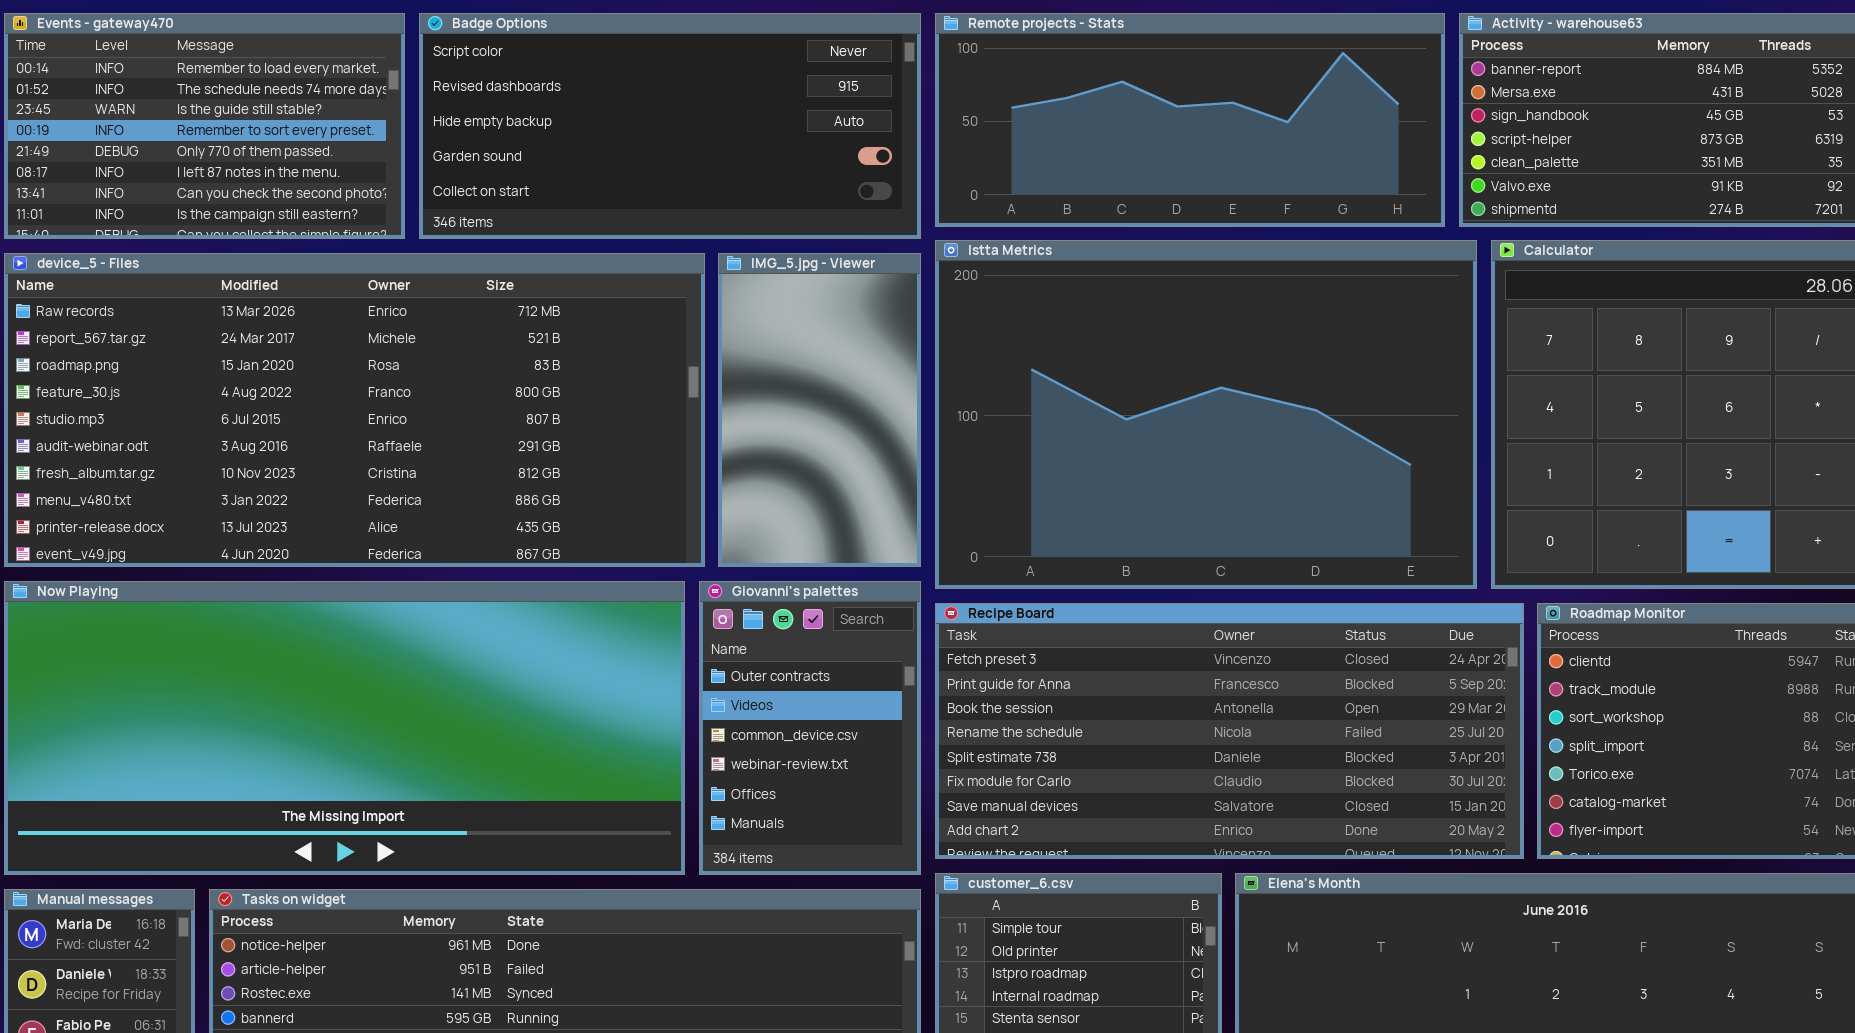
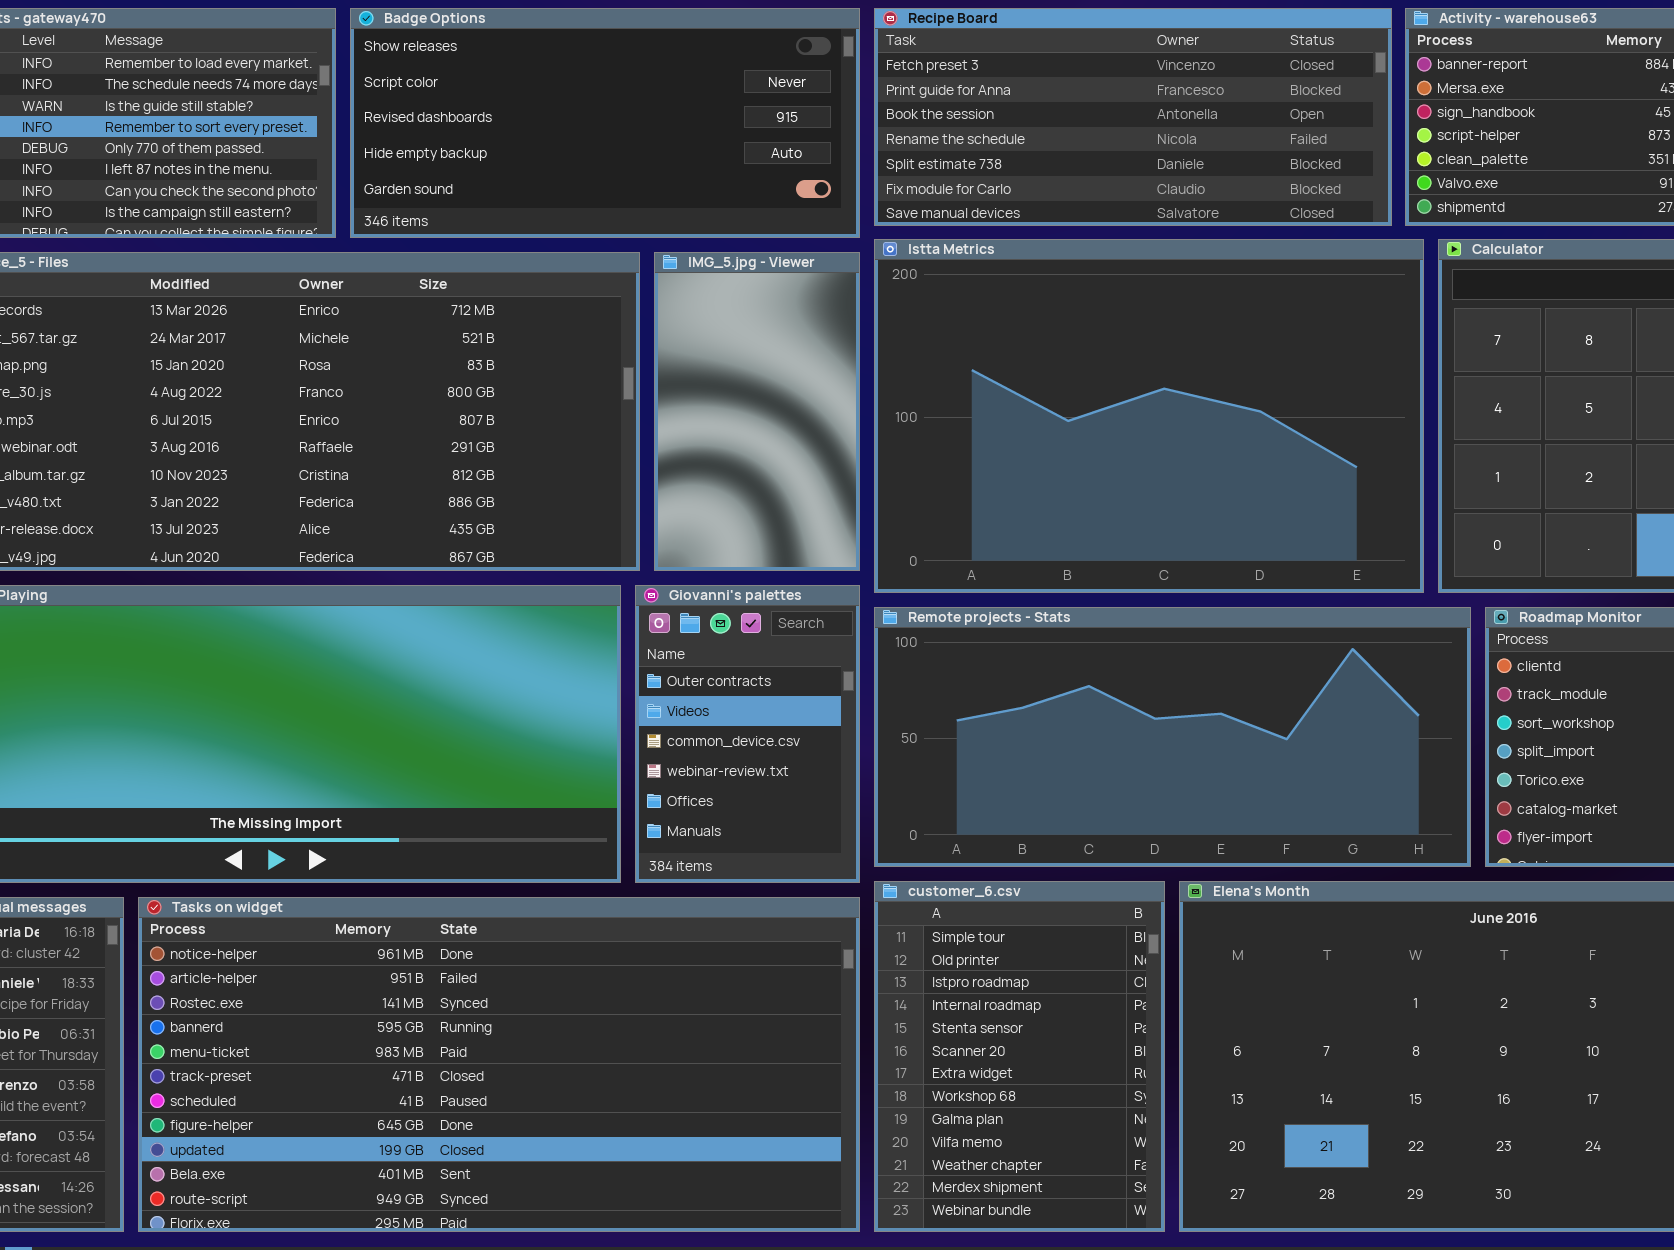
Badge Options: [419,13,921,239] -> [350,8,860,238], scrolled up 1 row
Remote projects - Stats: [935,13,1445,227] -> [874,607,1471,867], moved, resized
Recipe Board: [935,603,1524,859] -> [874,8,1392,226], moved, resized

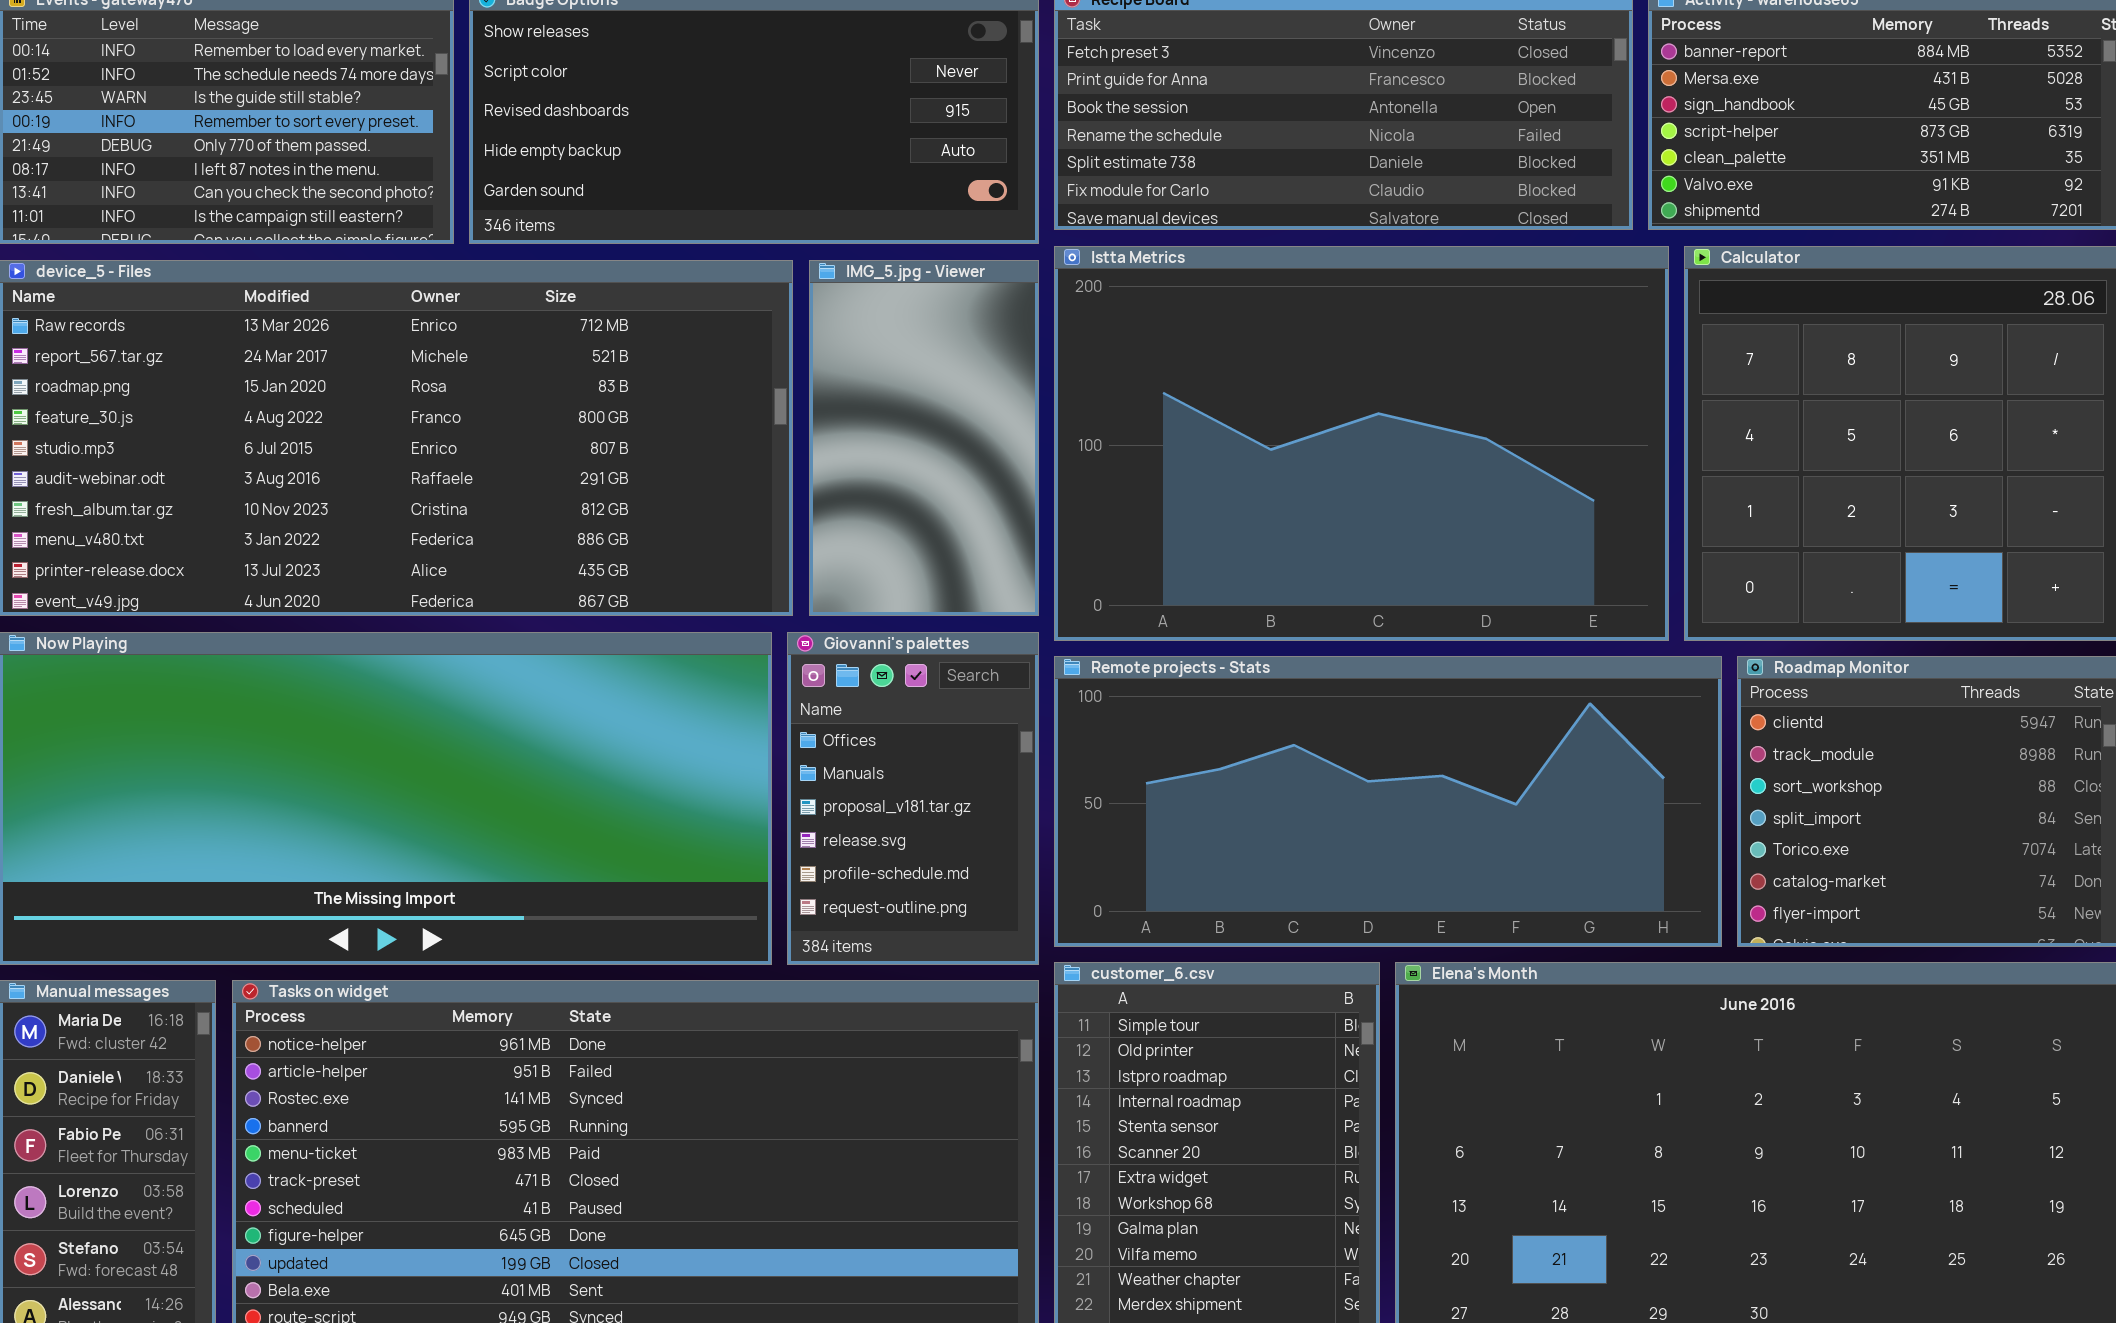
Giovanni's palettes: [635,585,860,883] -> [787,632,1039,965], scrolled down 4 rows

